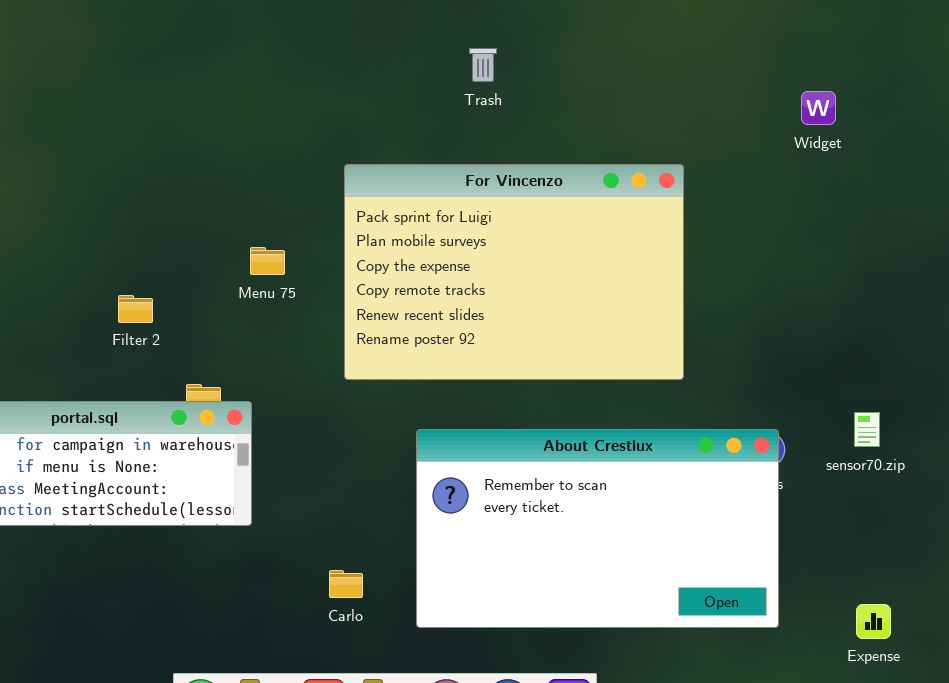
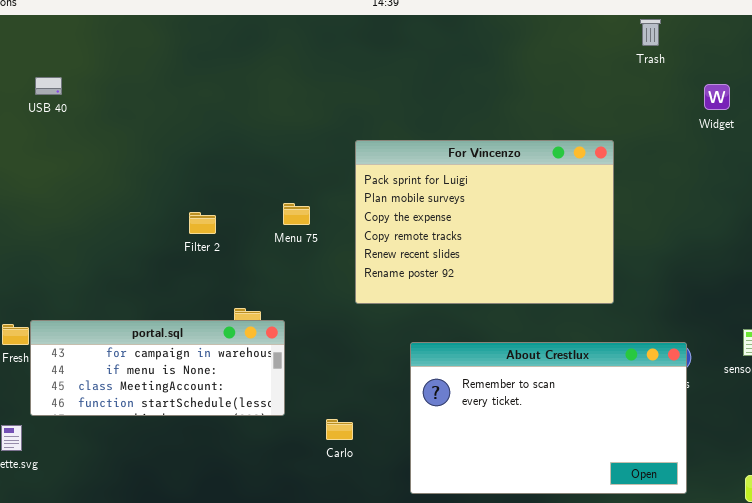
Trash: [469,48,497,82] -> [640,19,661,46], moved
Filter 2: [118,295,153,323] -> [189,212,216,234], moved
Carlo: [329,570,363,598] -> [326,419,353,440], moved

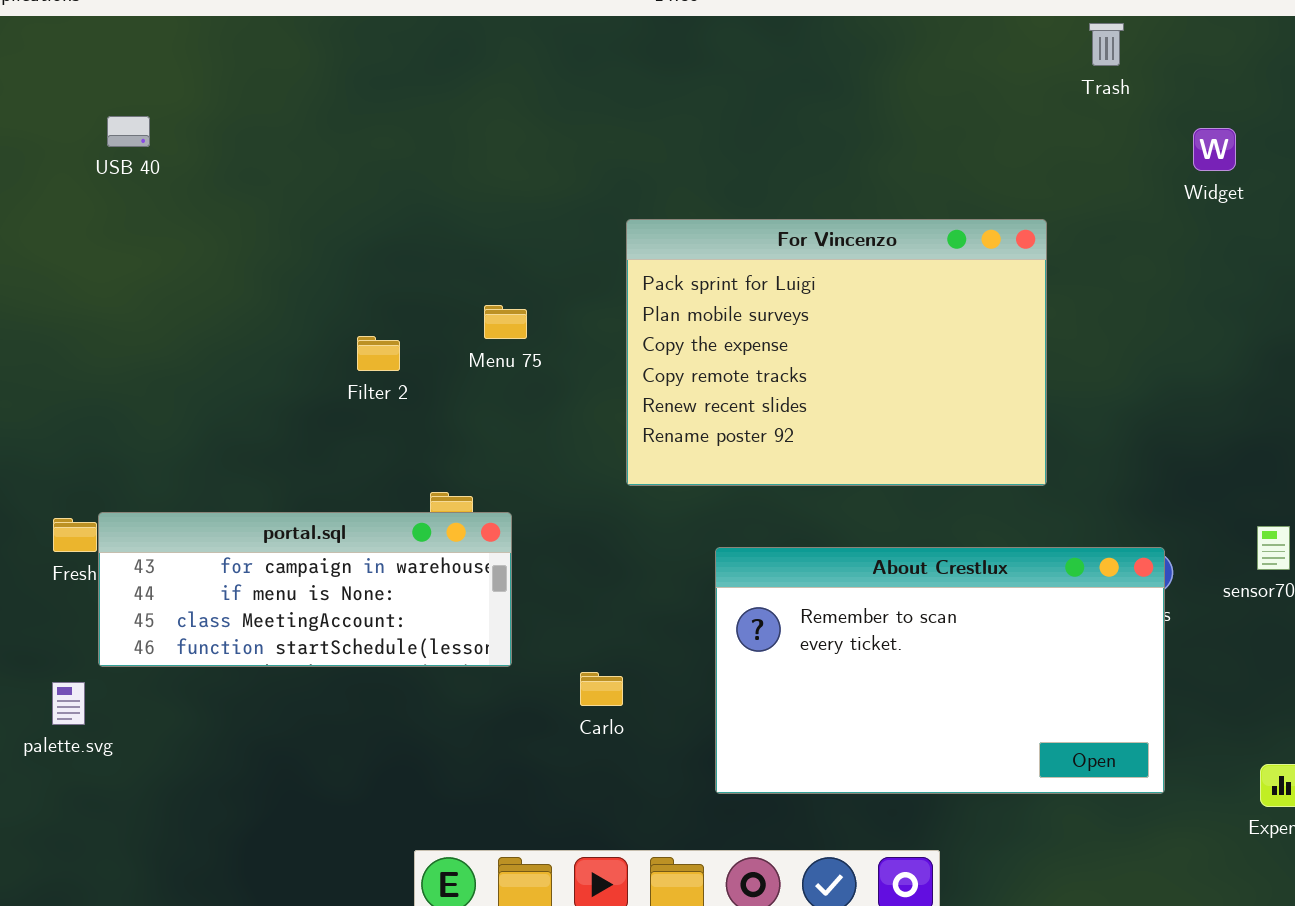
Menu 75: [283,203,310,225] -> [484,305,527,339], moved

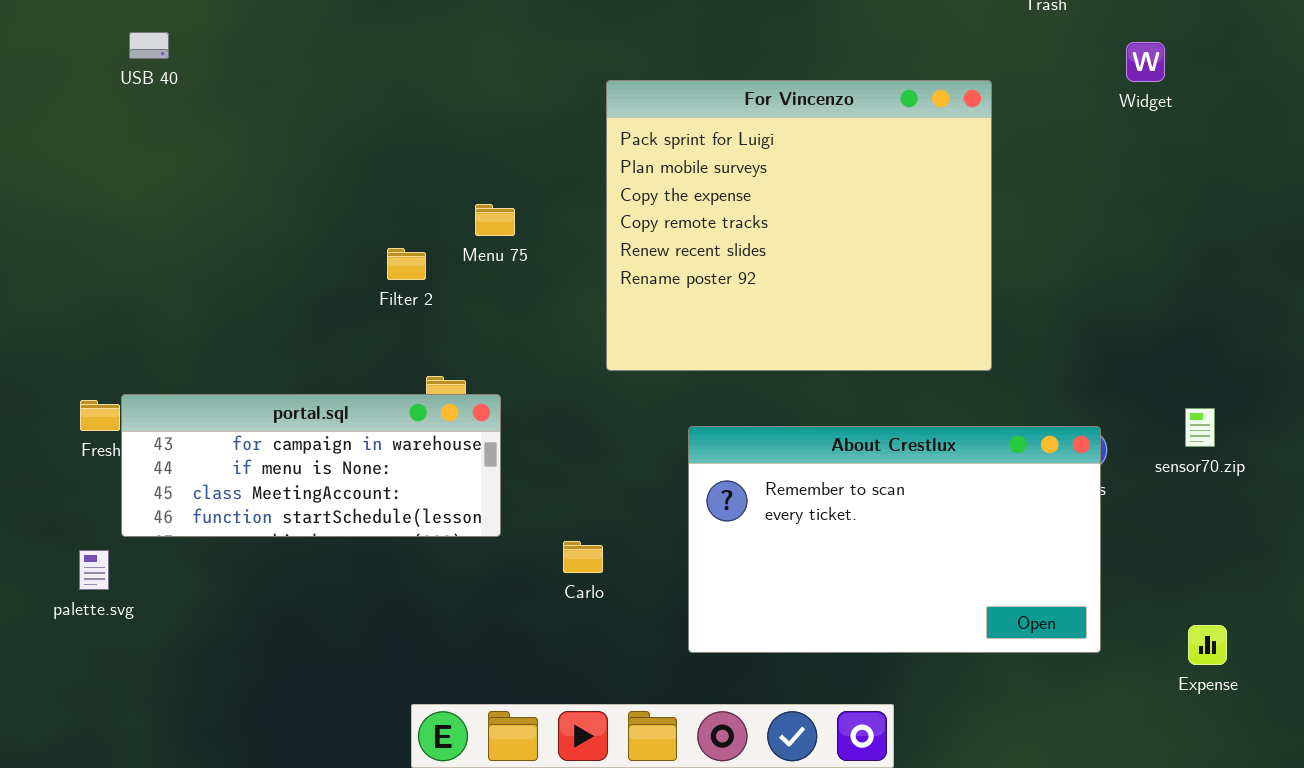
For Vincenzo: [626,219,1047,486] -> [606,80,992,371], resized
Filter 2: [357,336,400,371] -> [387,248,426,280], moved

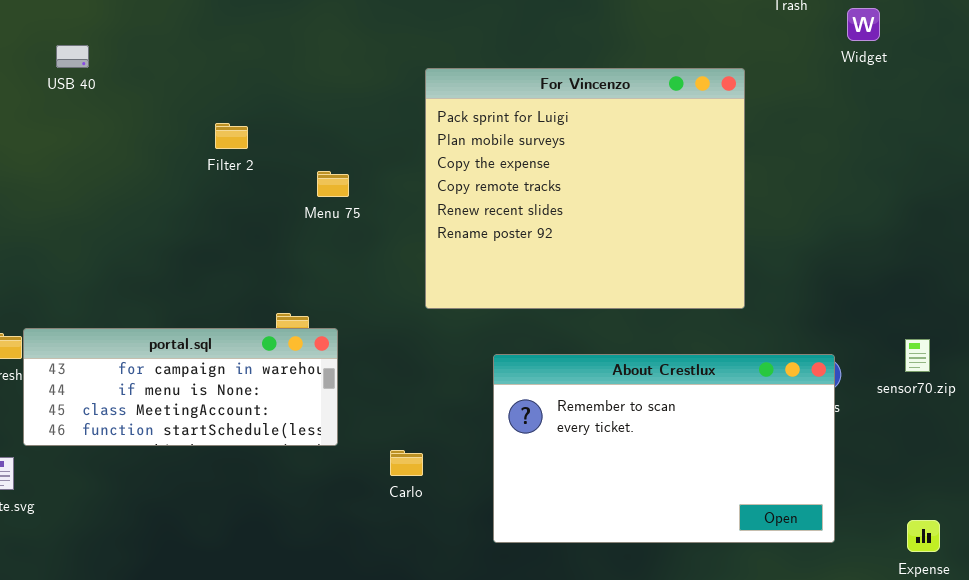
USB 40: [129,32,169,59] -> [56,45,89,68], moved
Widget: [1126,42,1165,82] -> [847,8,880,41], moved
Filter 2: [387,248,426,280] -> [215,123,248,149], moved

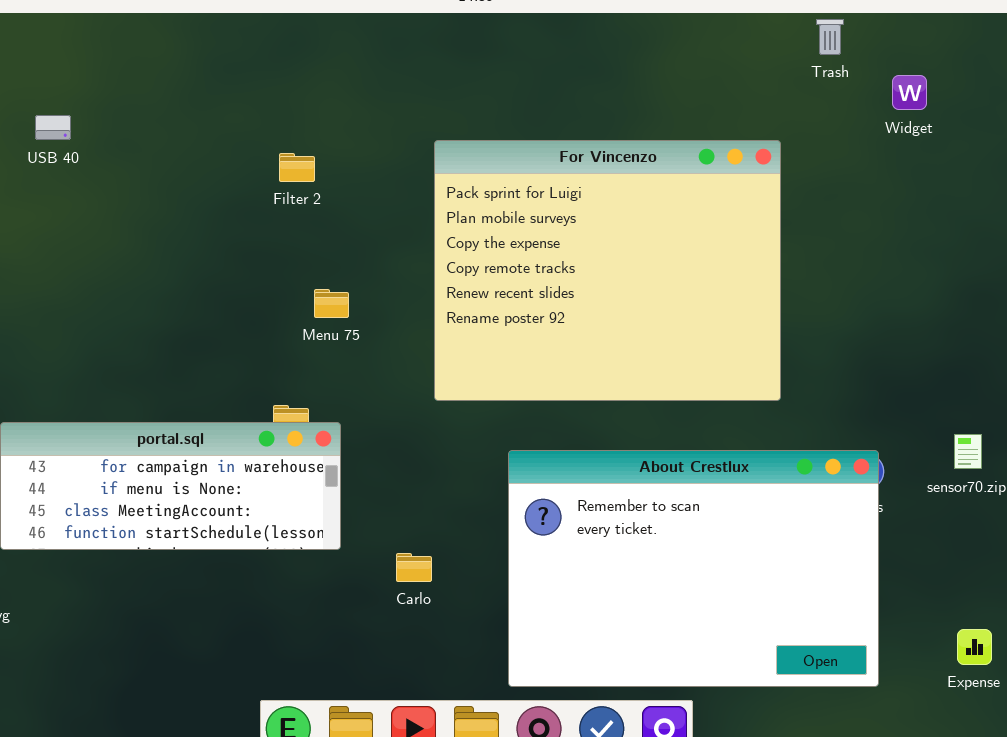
Filter 2: [215,123,248,149] -> [279,153,315,182], moved
Menu 75: [317,171,349,197] -> [314,289,349,318], moved
About Crestlux: [493,354,835,543] -> [508,450,879,687], resized

